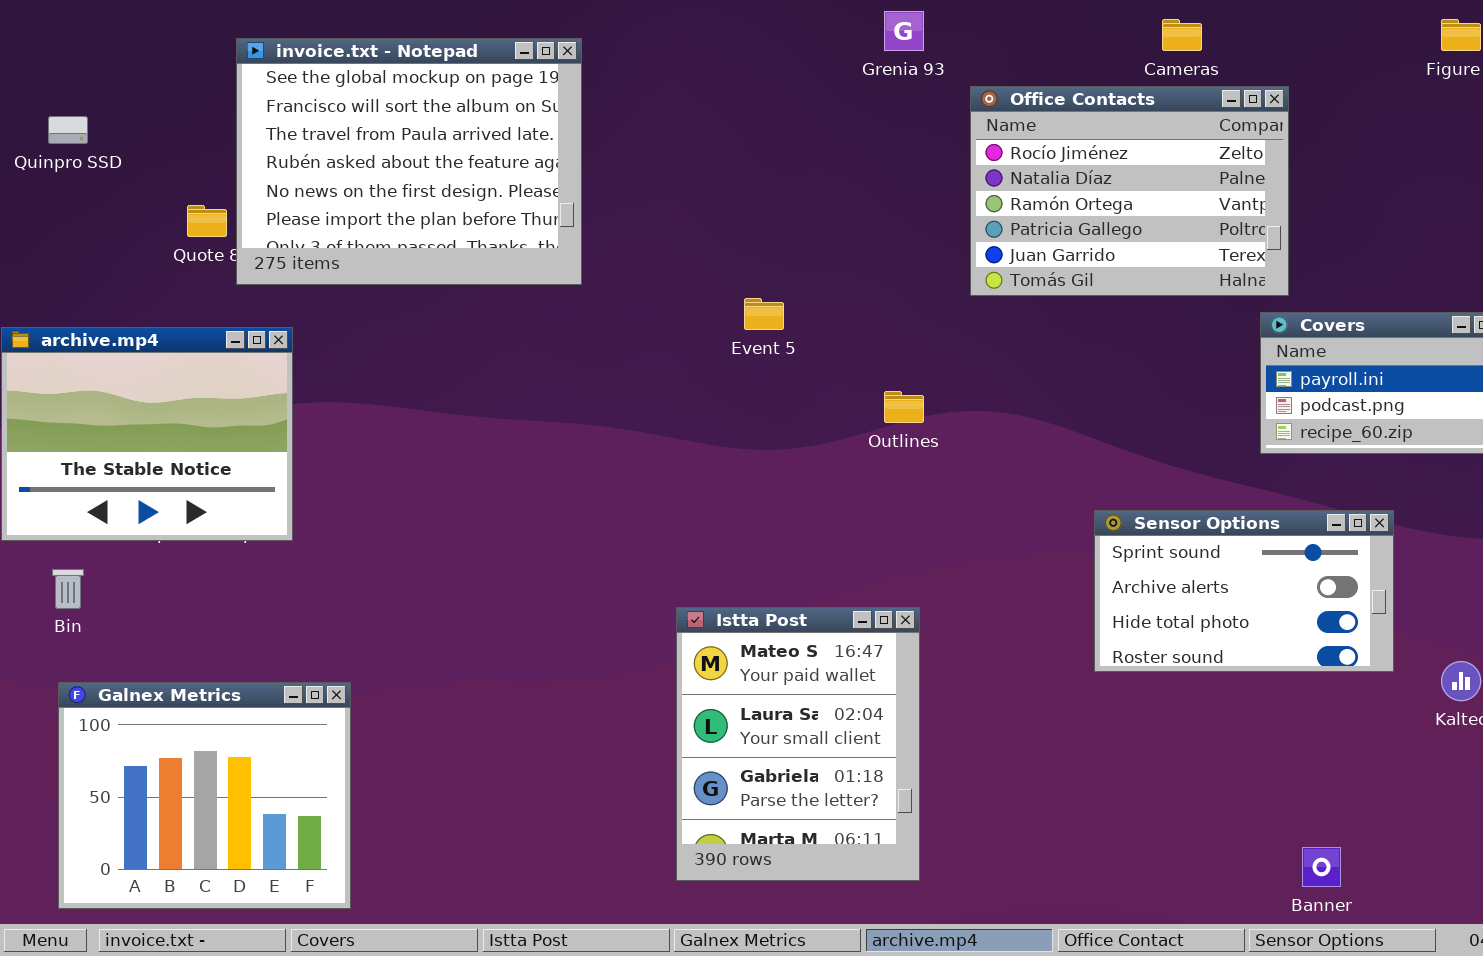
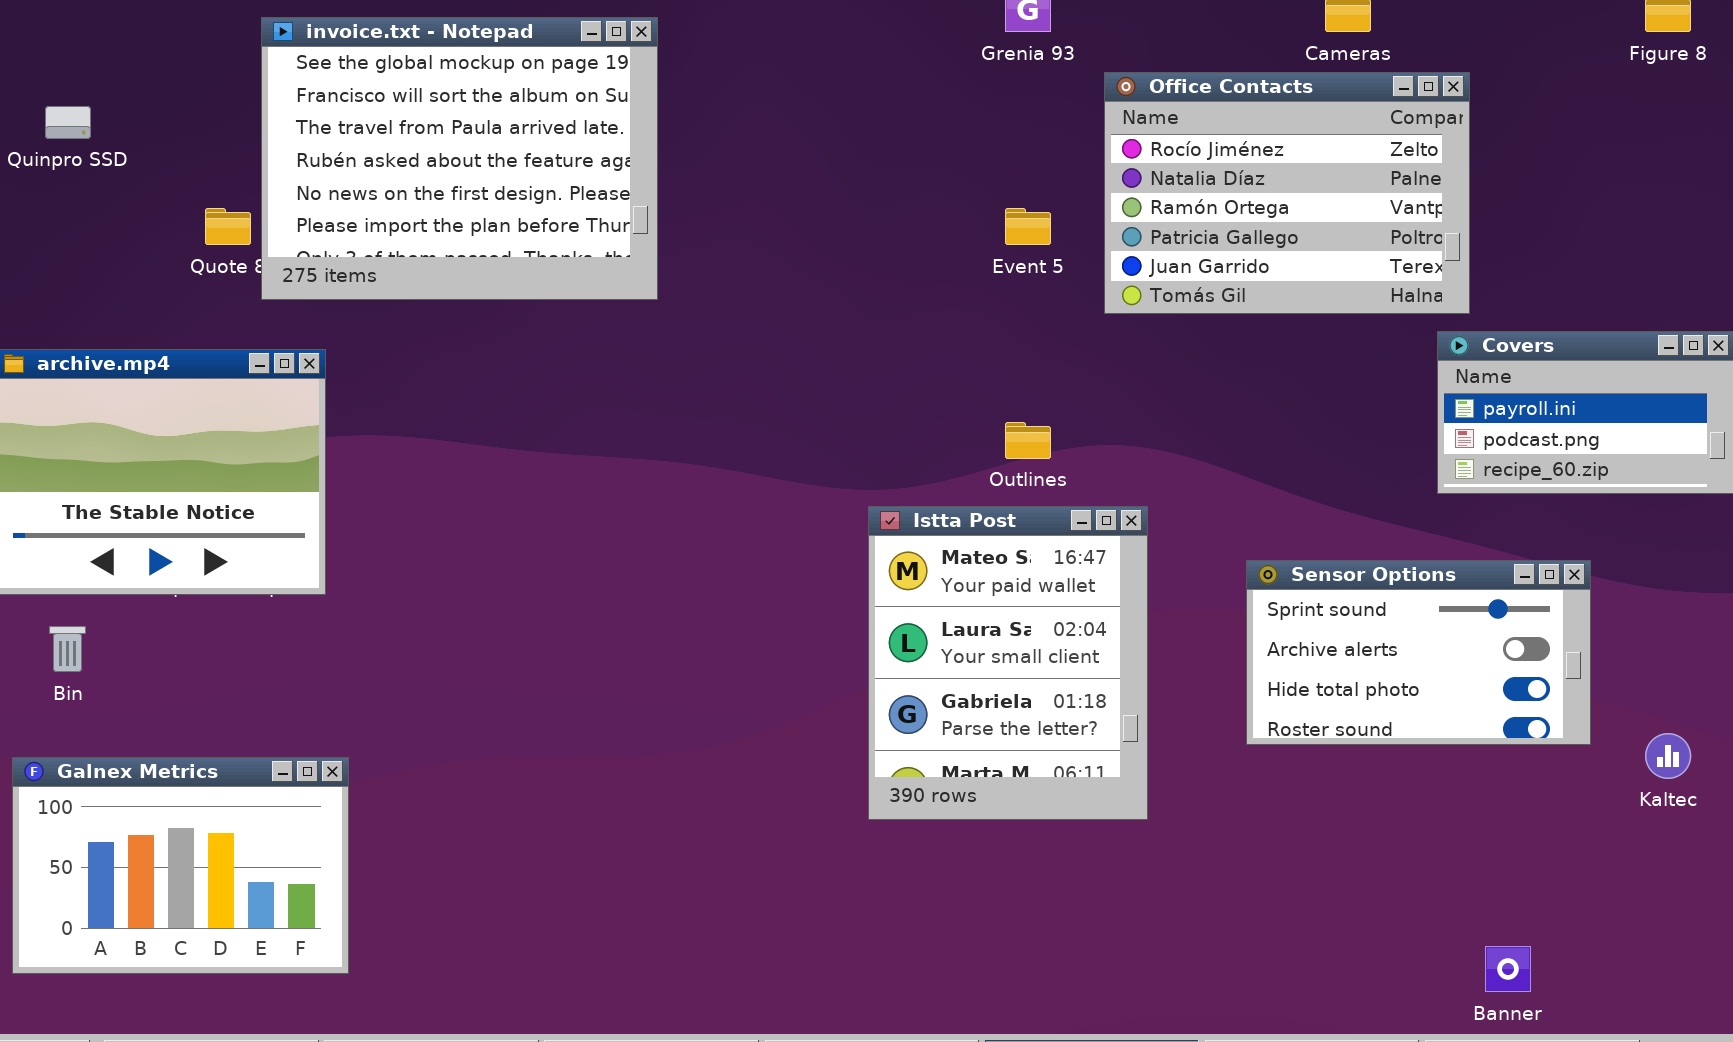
Event 5: [744,298,784,330] -> [1005,208,1051,245], moved
Istta Post: [676,607,920,881] -> [868,506,1148,820], moved
Galnex Metrics: [58,682,351,909] -> [12,757,349,974], moved, resized

